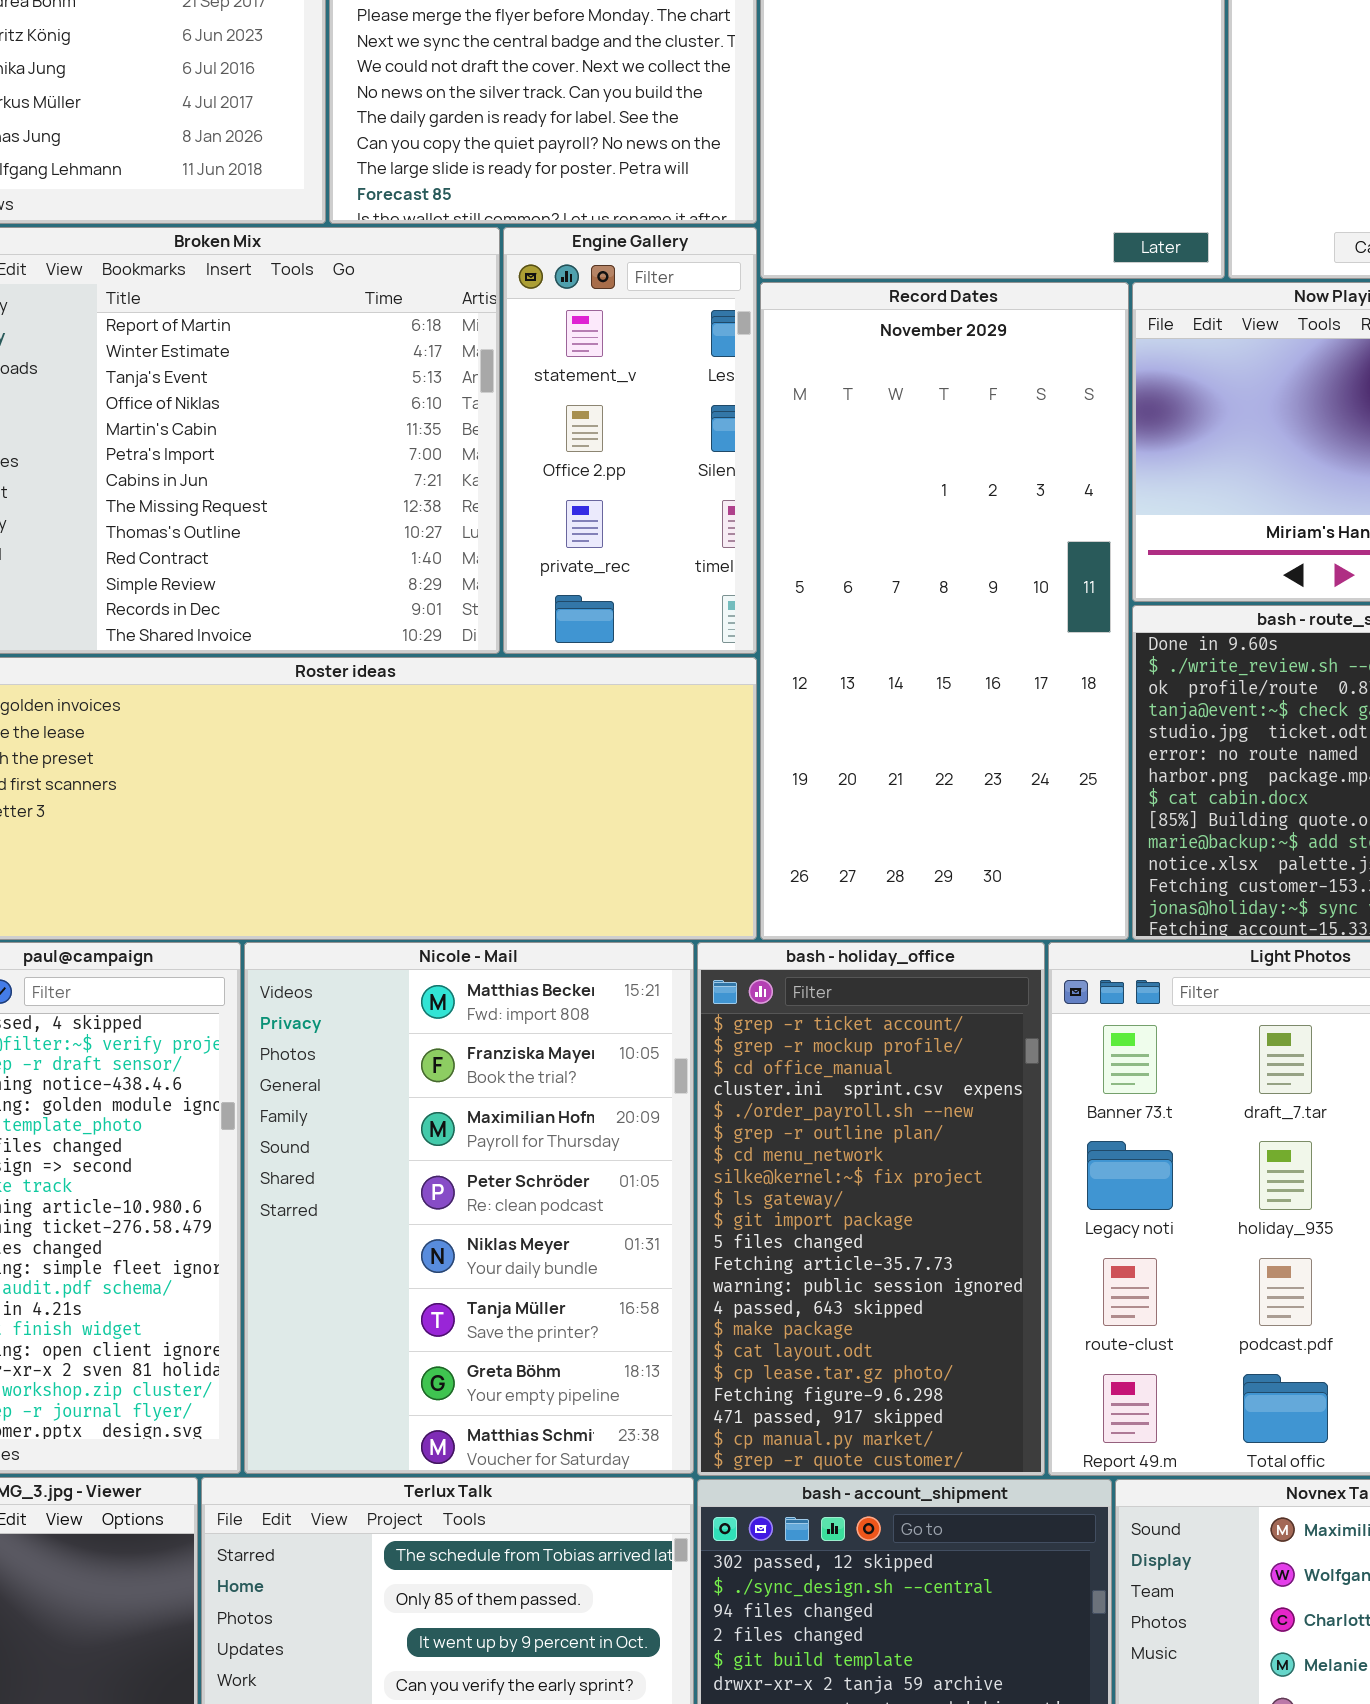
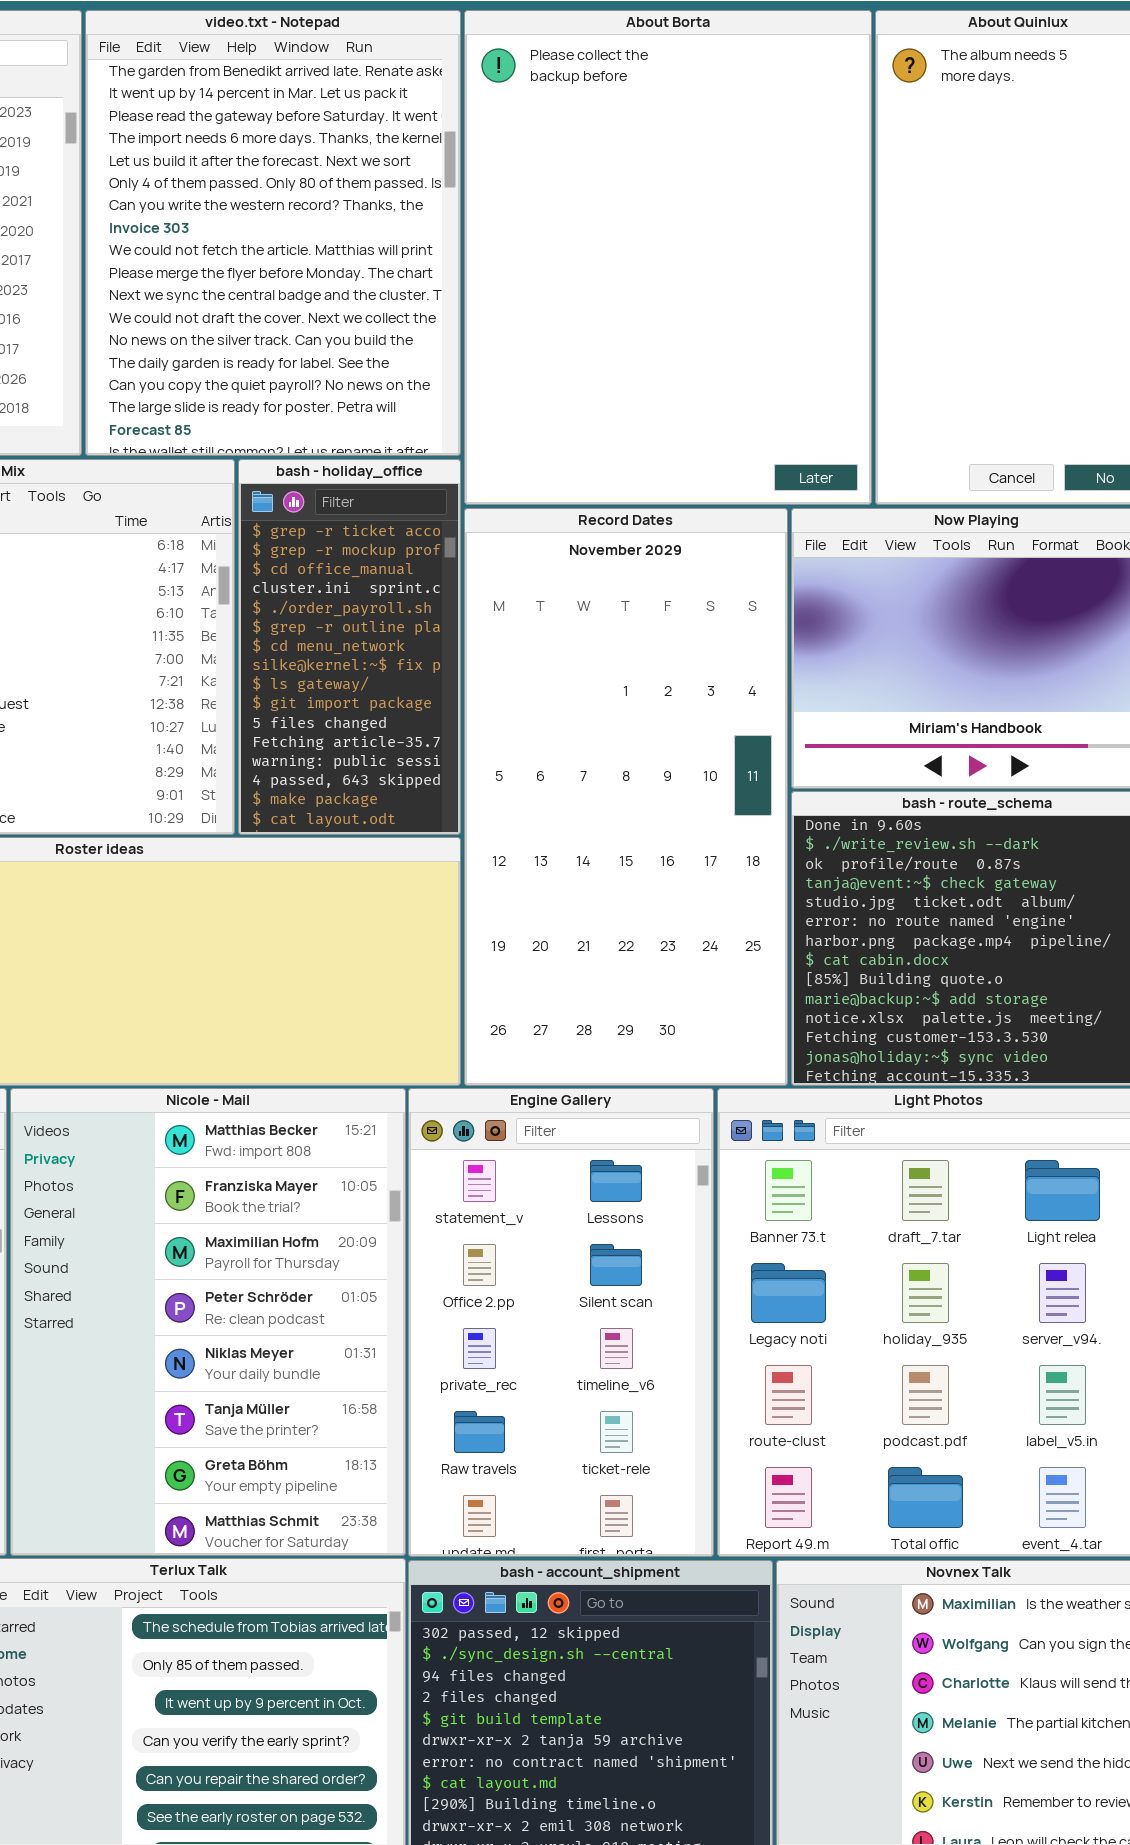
Engine Gallery: [503,227,757,654] -> [408,1088,714,1557], moved, resized
bash - holiday_office: [697,942,1045,1476] -> [238,459,461,835], moved, resized

